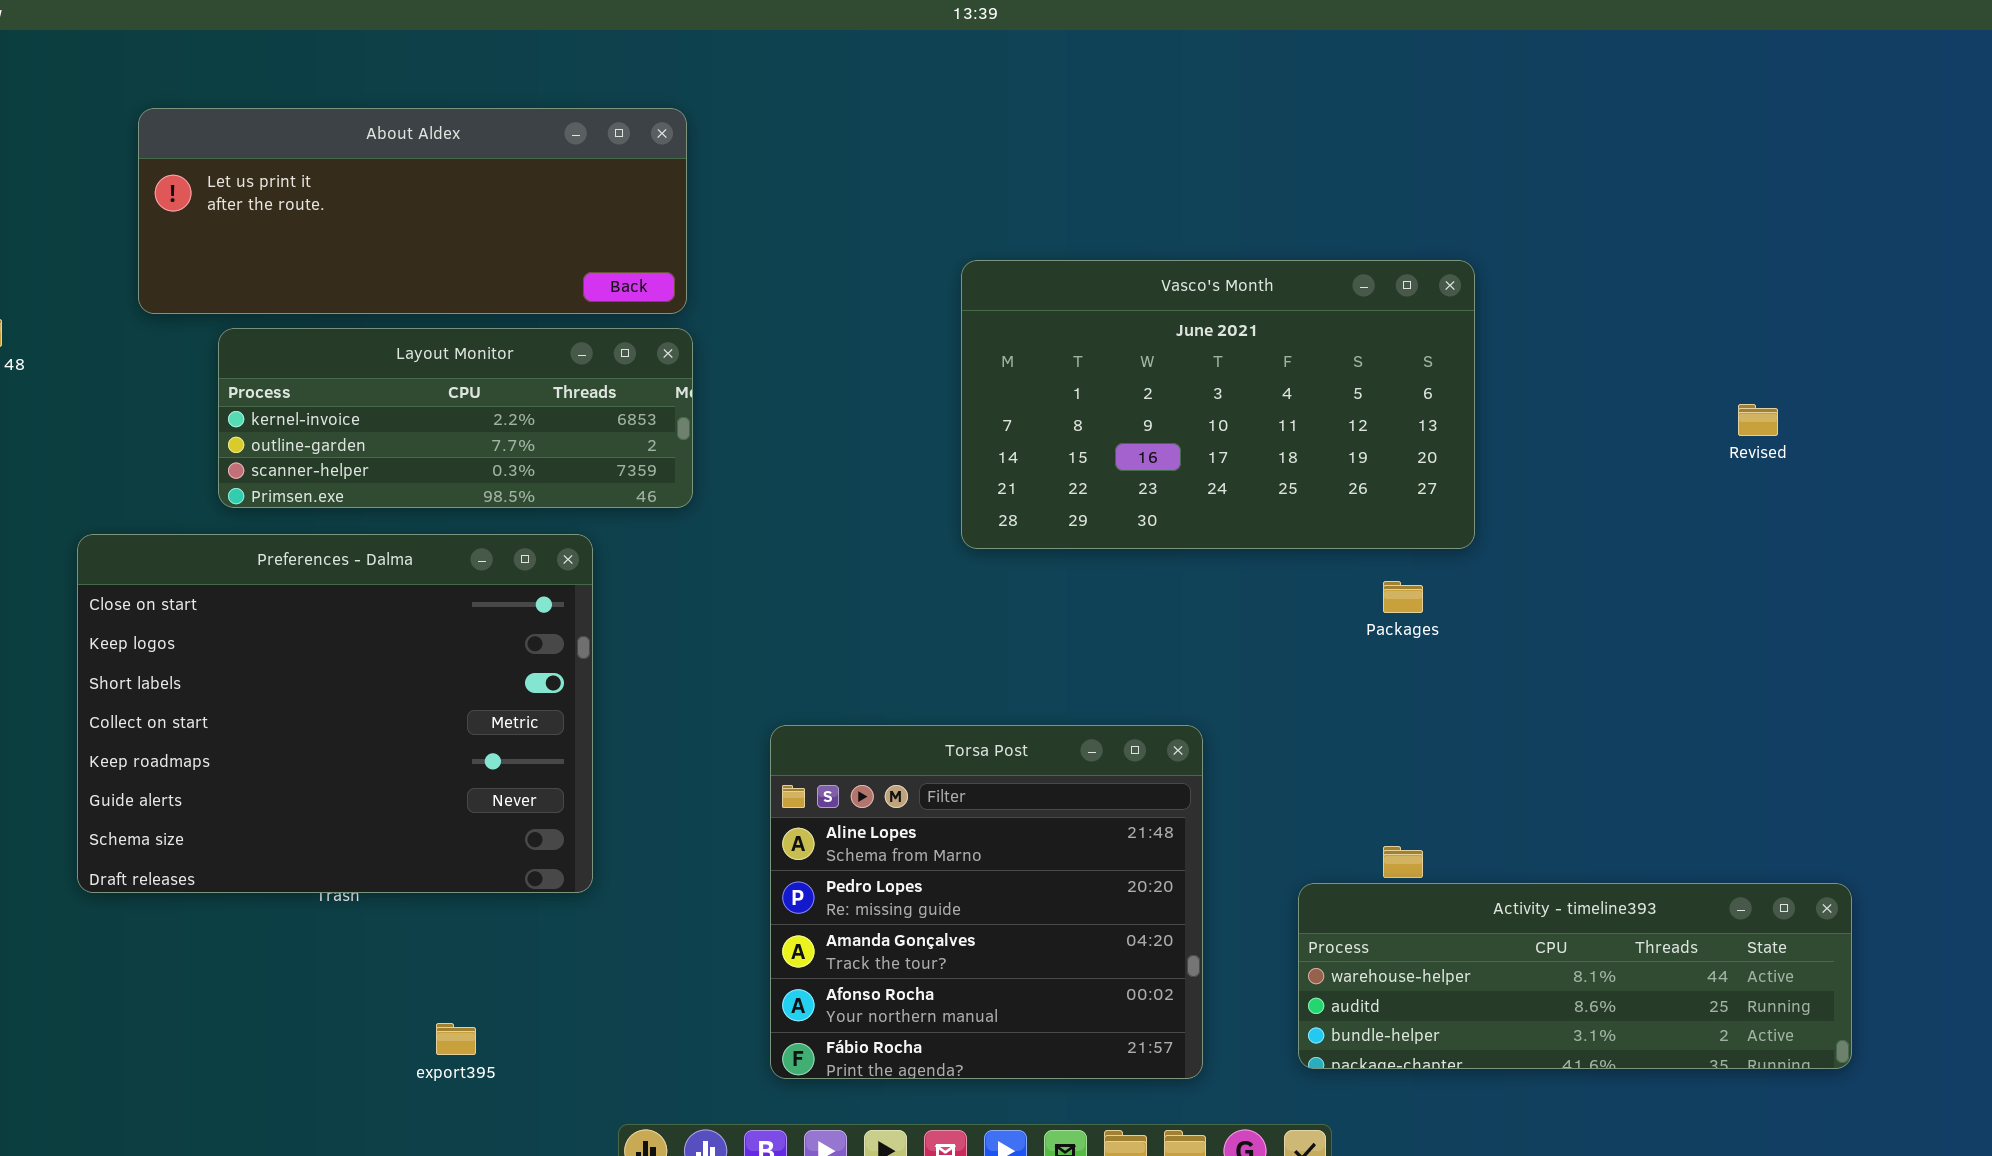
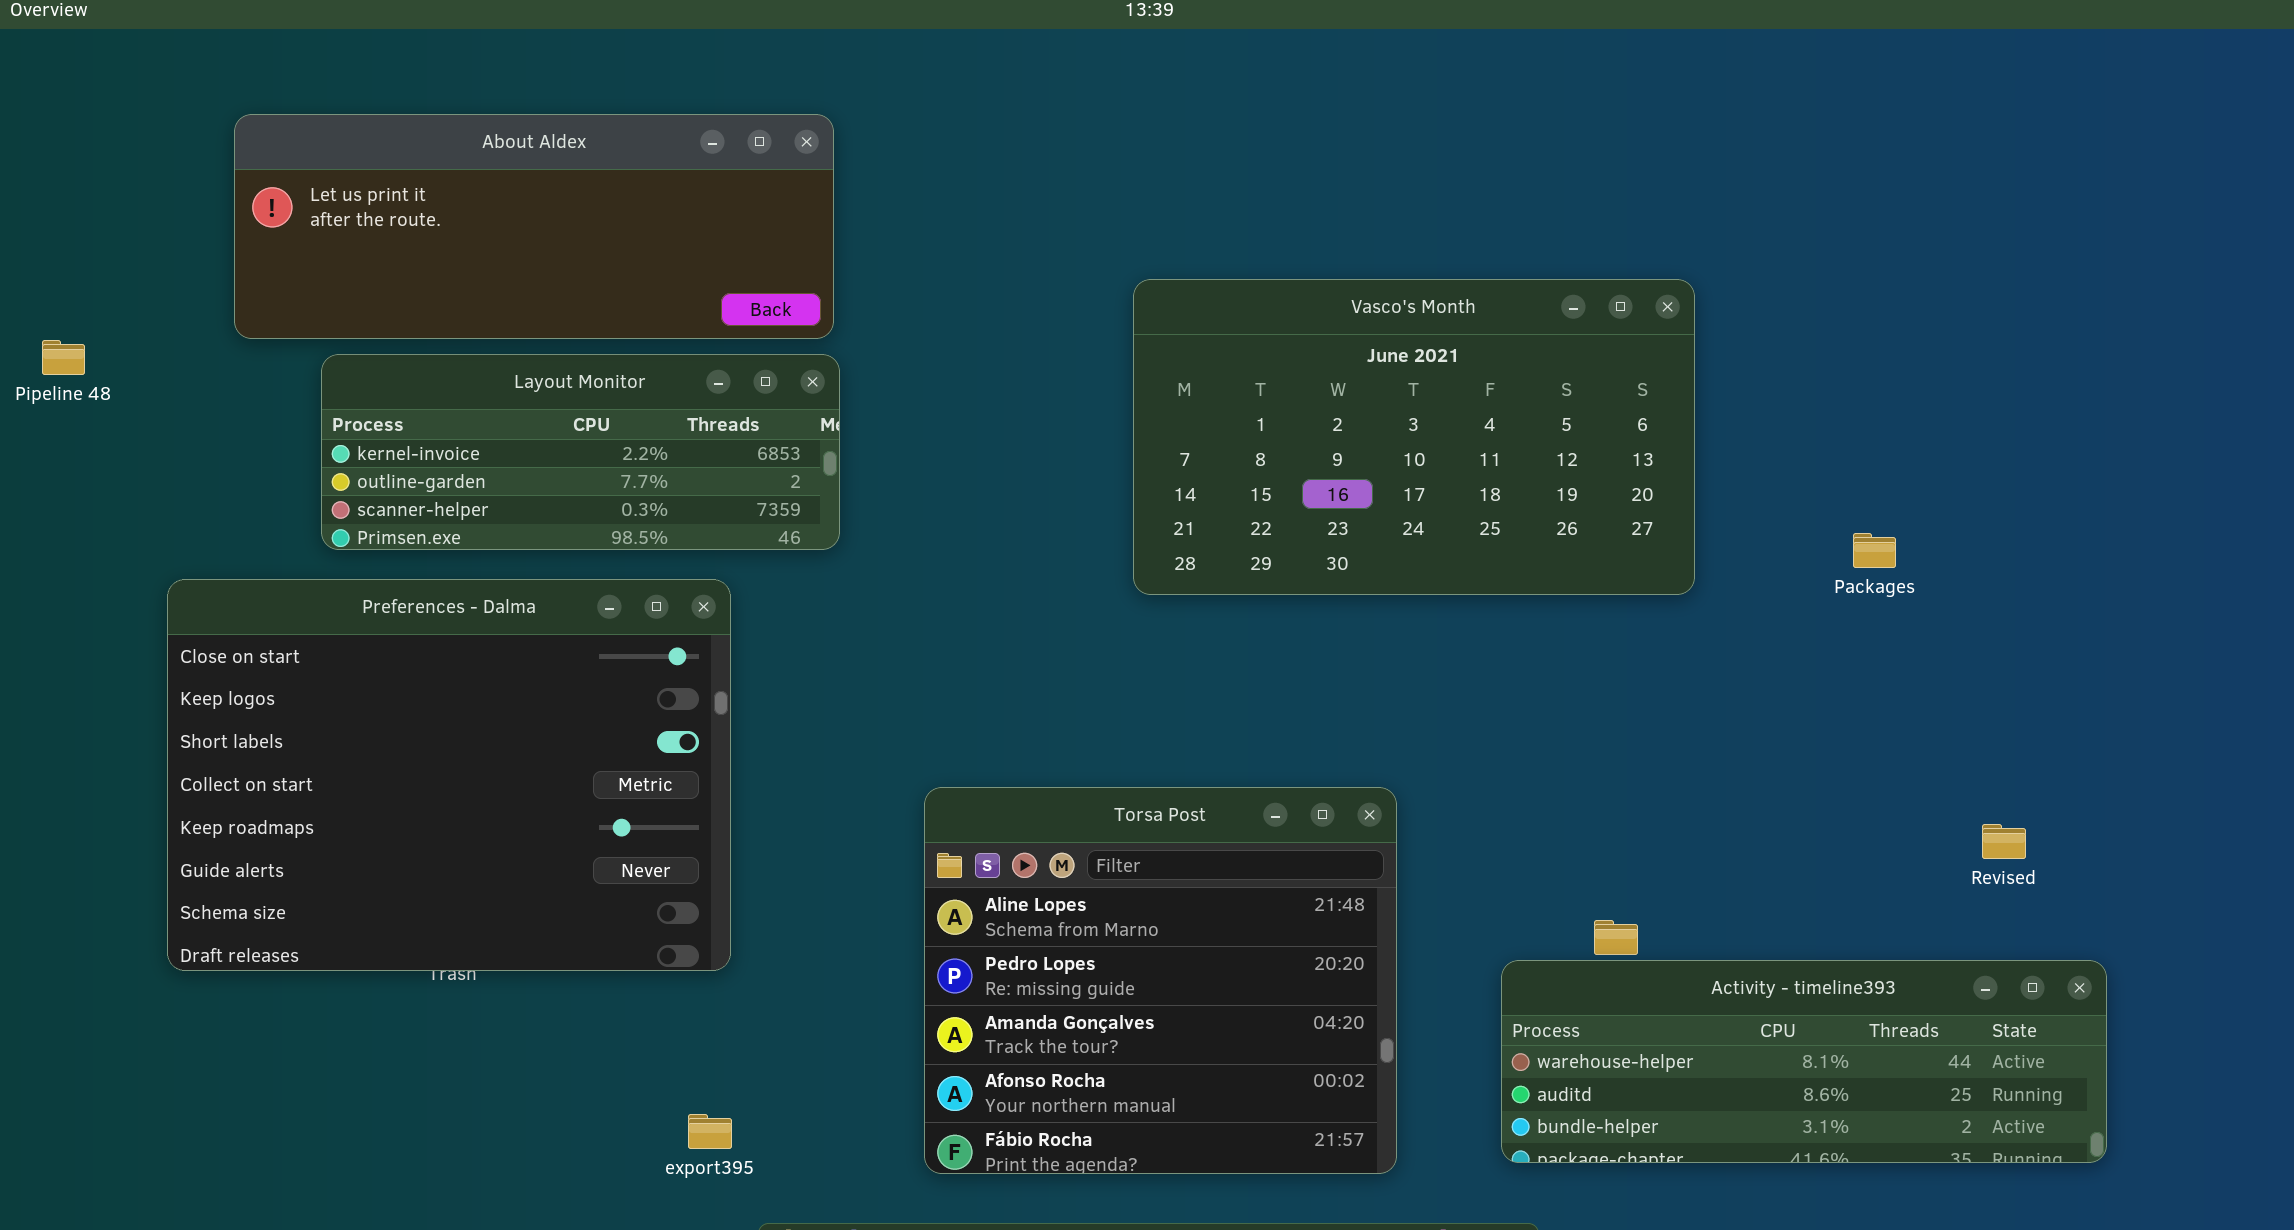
Revised: [1738,404,1778,436] -> [1982,824,2026,859], moved
Packages: [1383,581,1423,613] -> [1853,533,1896,568], moved
export395: [436,1023,476,1055] -> [688,1114,732,1149], moved

